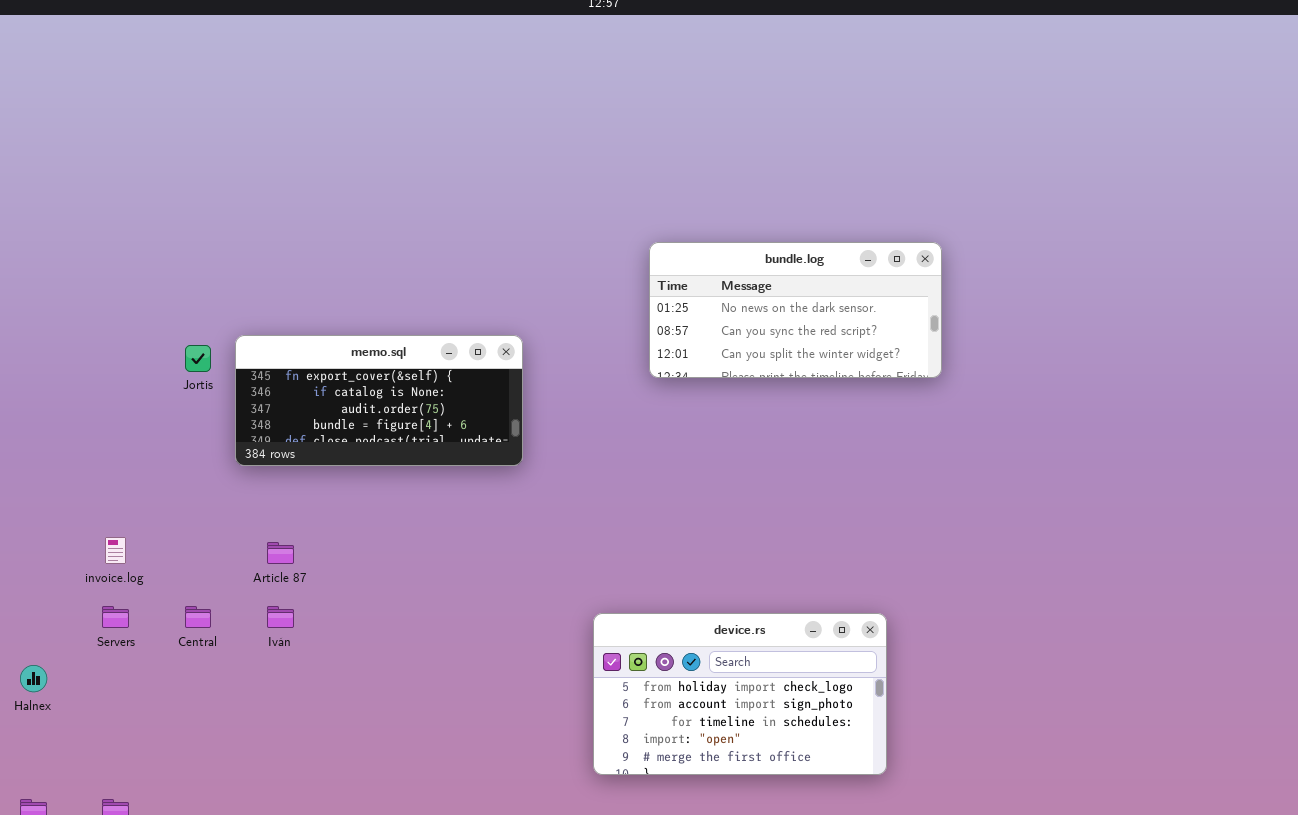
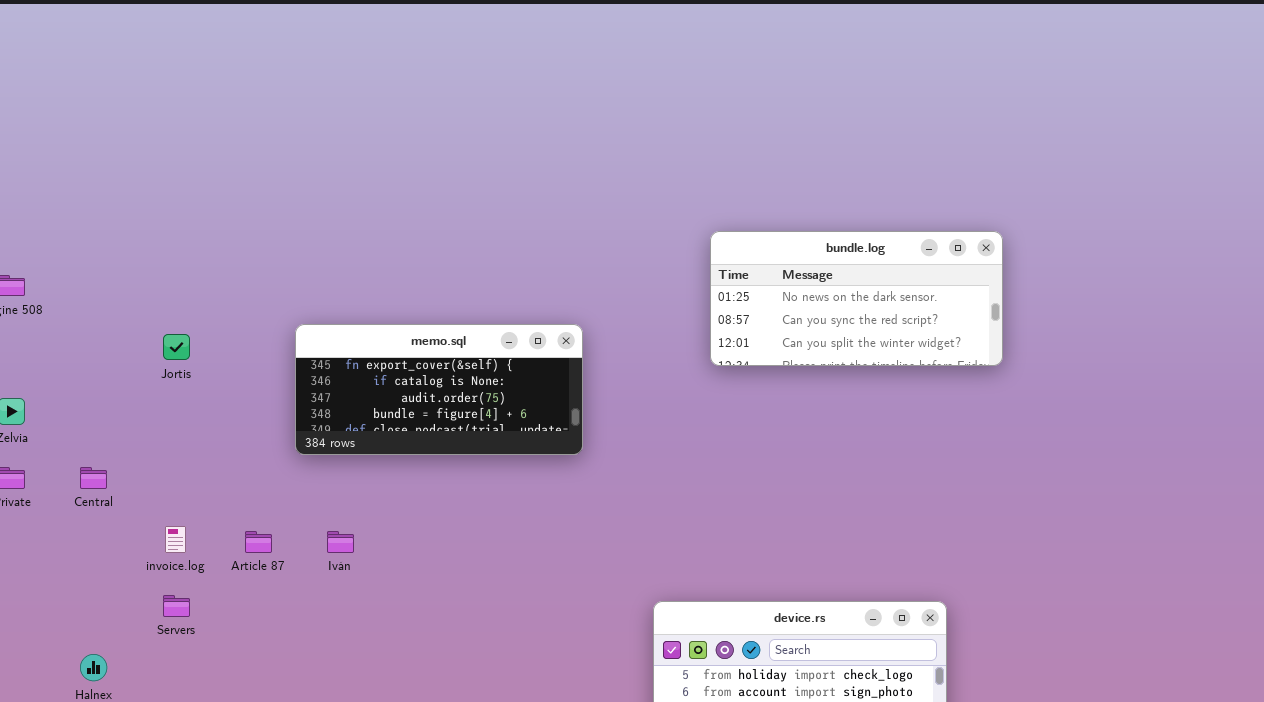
Jortis: [185,345,211,372] -> [163,334,190,360], moved
Article 87: [267,542,294,564] -> [245,531,272,553], moved
Central: [185,606,211,628] -> [80,467,107,489], moved
Iván: [267,606,294,628] -> [327,531,354,553], moved

